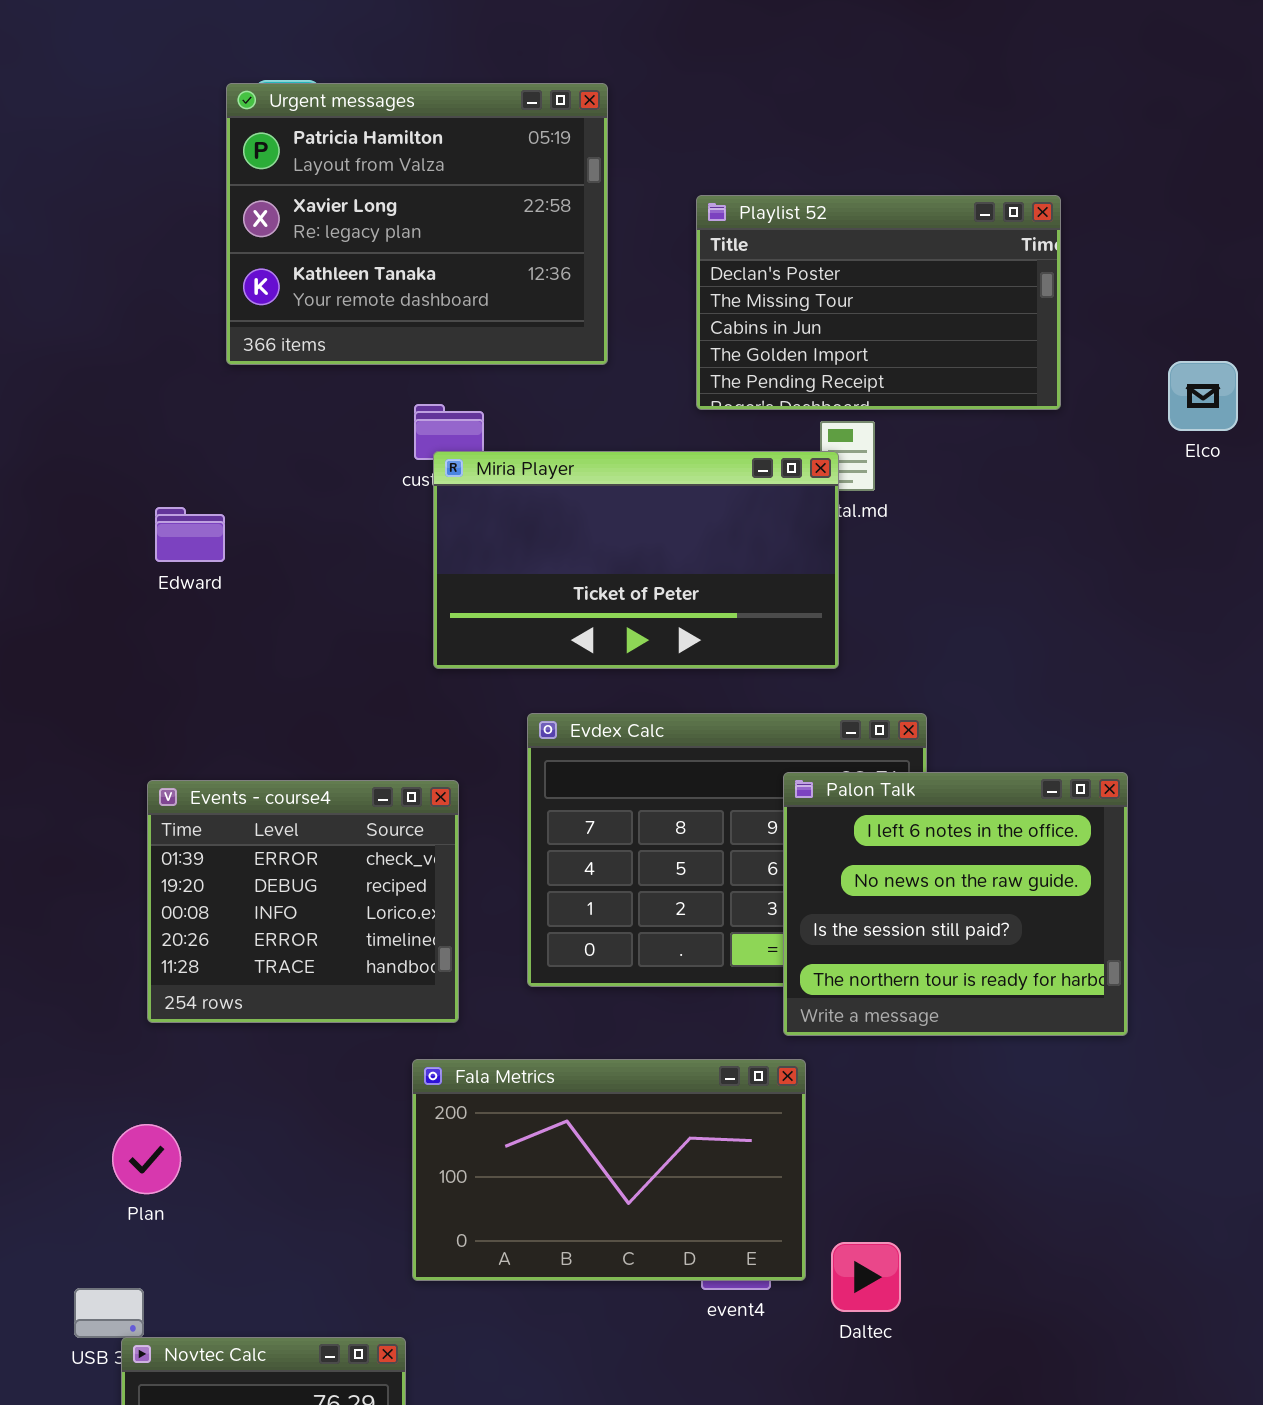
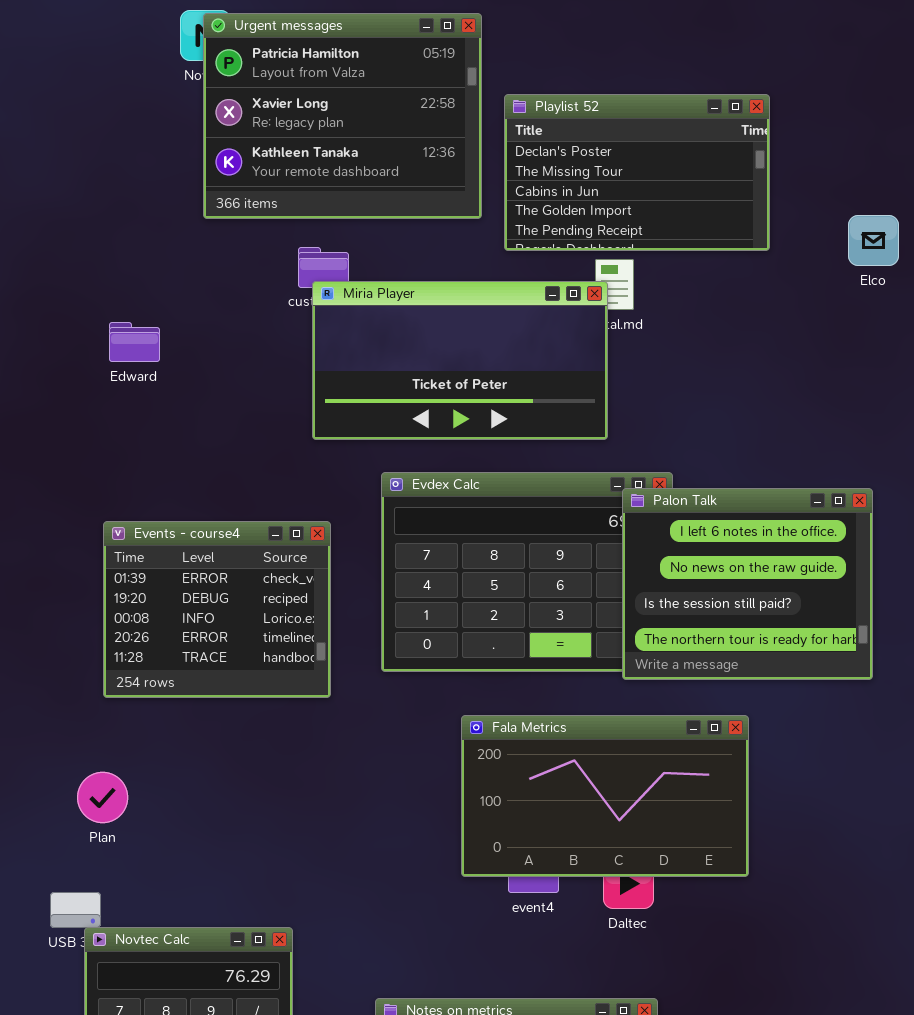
Urgent messages: [226,83,608,365] -> [203,13,482,219], moved
Palon Talk: [783,772,1128,1036] -> [622,488,873,680], moved
Fala Metrics: [412,1059,806,1281] -> [461,715,749,877], moved

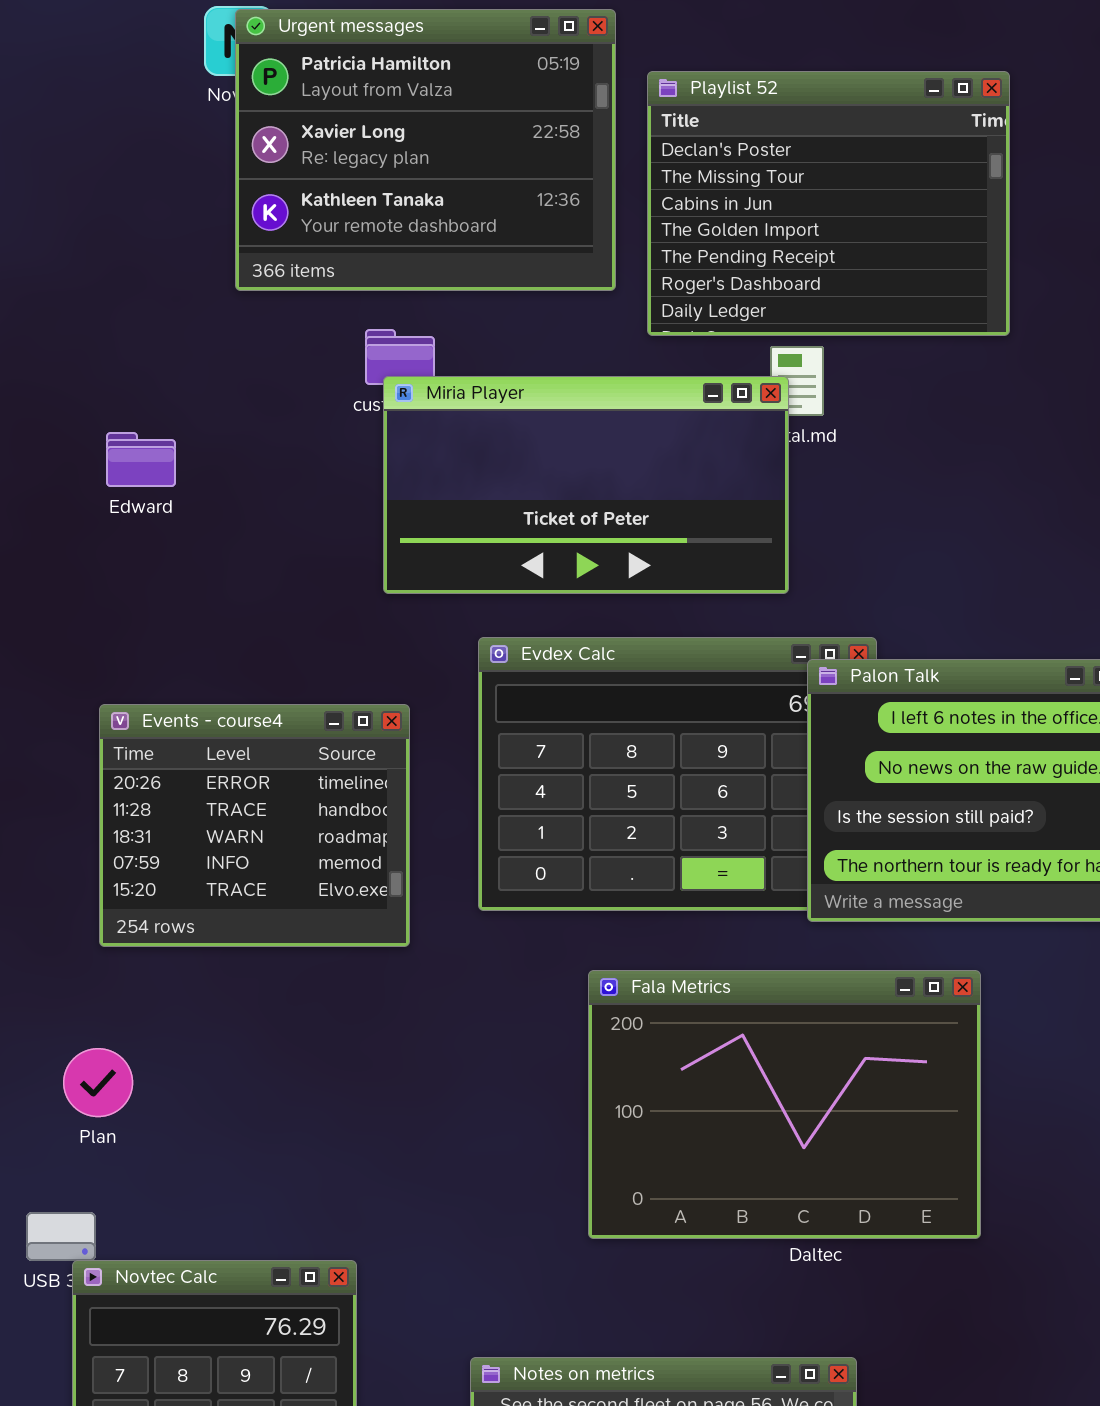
Playlist 52: [504,94,770,251] -> [647,71,1010,336], resized
Events - course4: [103,521,331,698] -> [99,704,410,947], scrolled down 3 rows
Fala Metrics: [461,715,749,877] -> [588,970,981,1239], resized

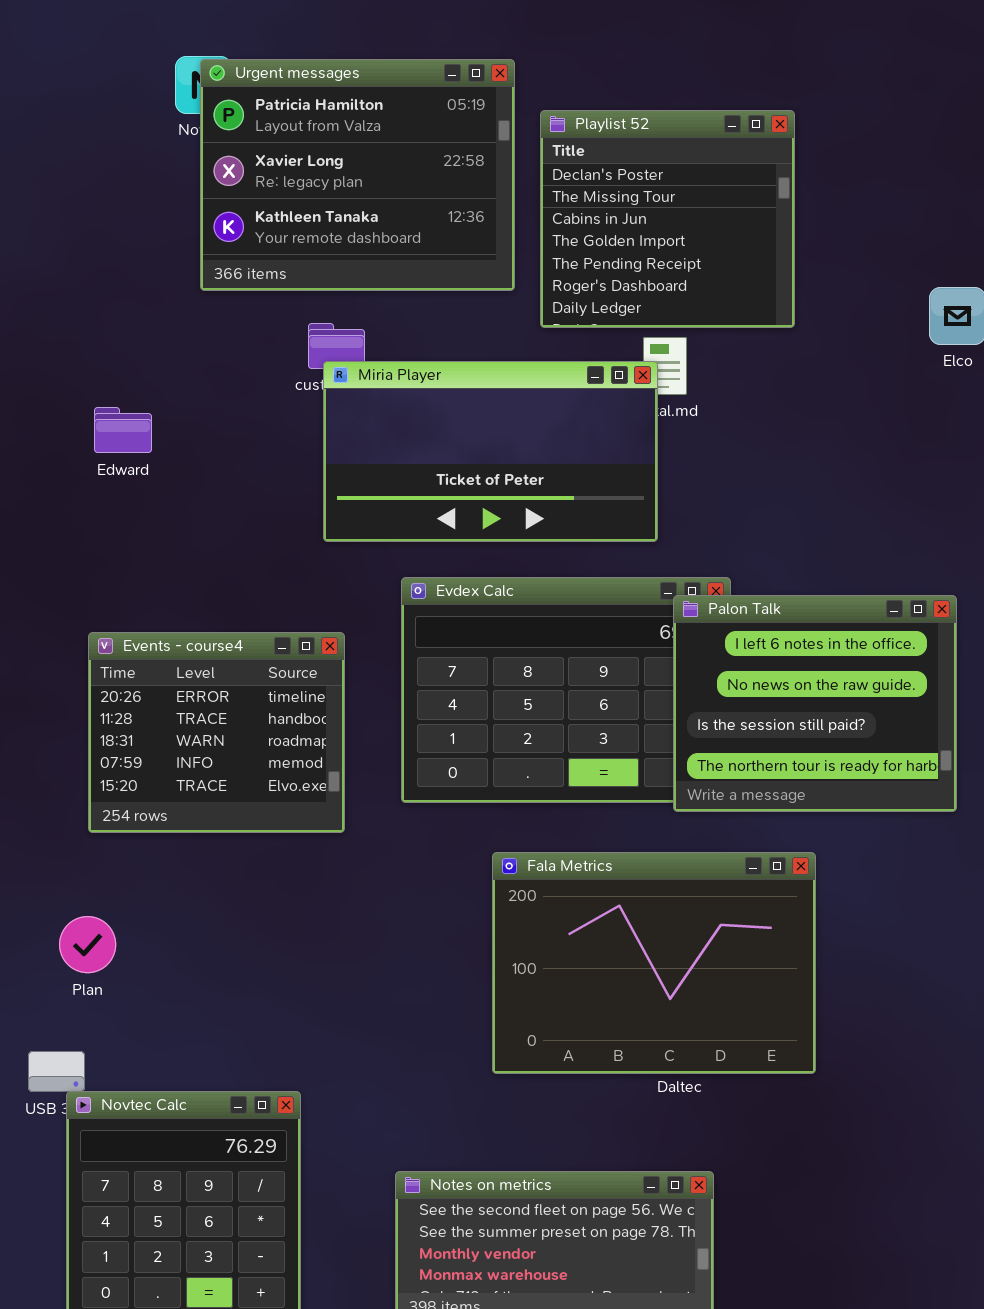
Playlist 52: [647,71,1010,336] -> [540,110,795,328], resized

